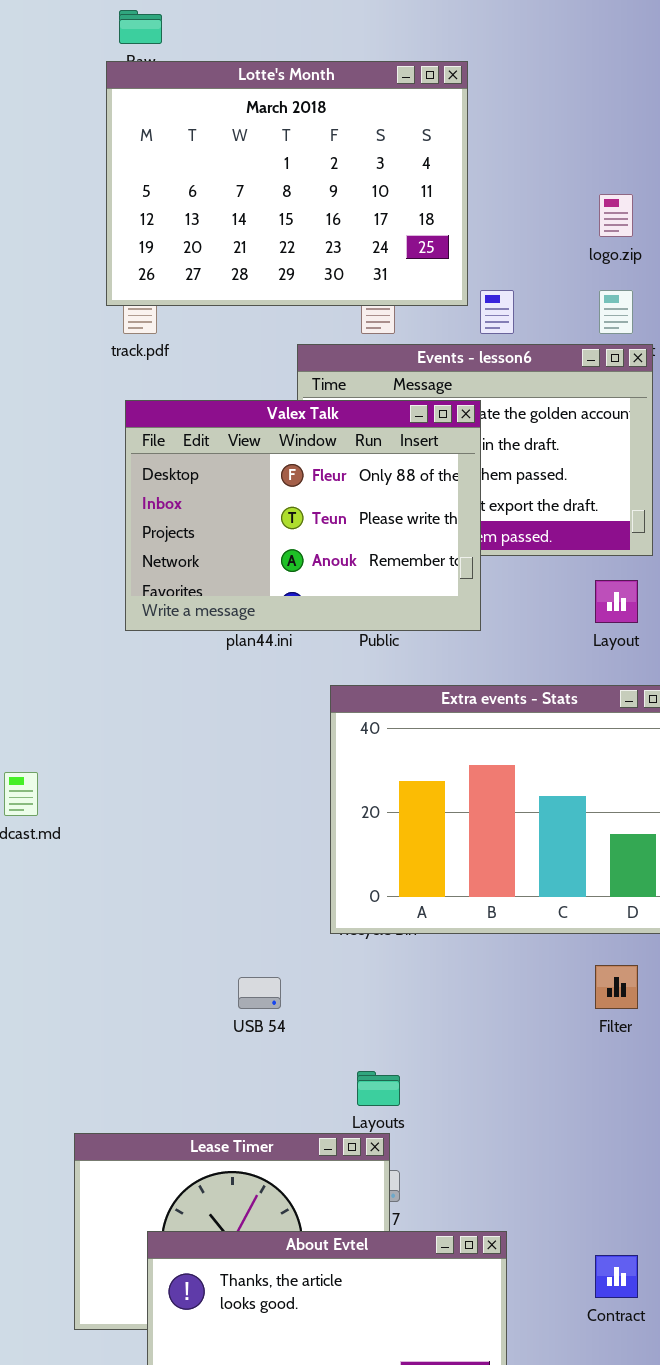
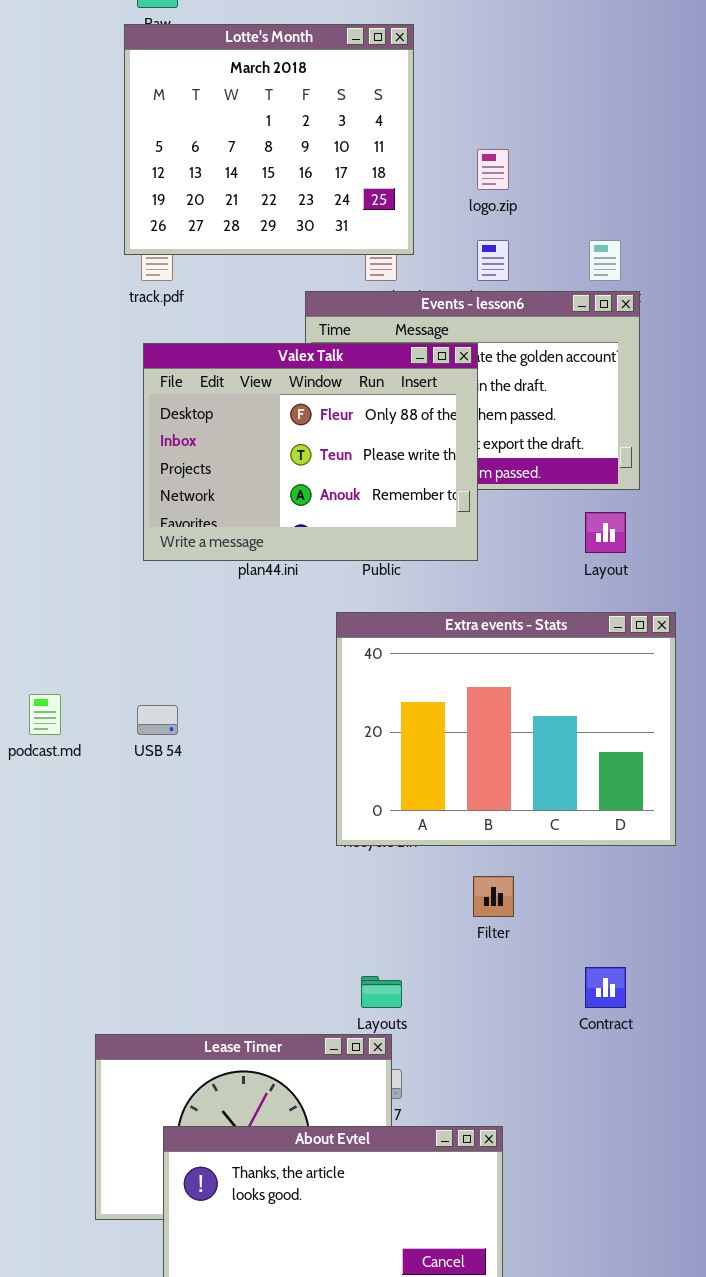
Lotte's Month: [106,61,468,306] -> [124,24,414,255], resized
logo.zip: [599,194,633,237] -> [477,149,509,190], moved
Filter: [595,965,638,1009] -> [473,876,514,917], moved
USB 54: [238,977,281,1009] -> [137,705,178,735], moved
Contract: [595,1255,638,1298] -> [585,967,626,1008], moved

